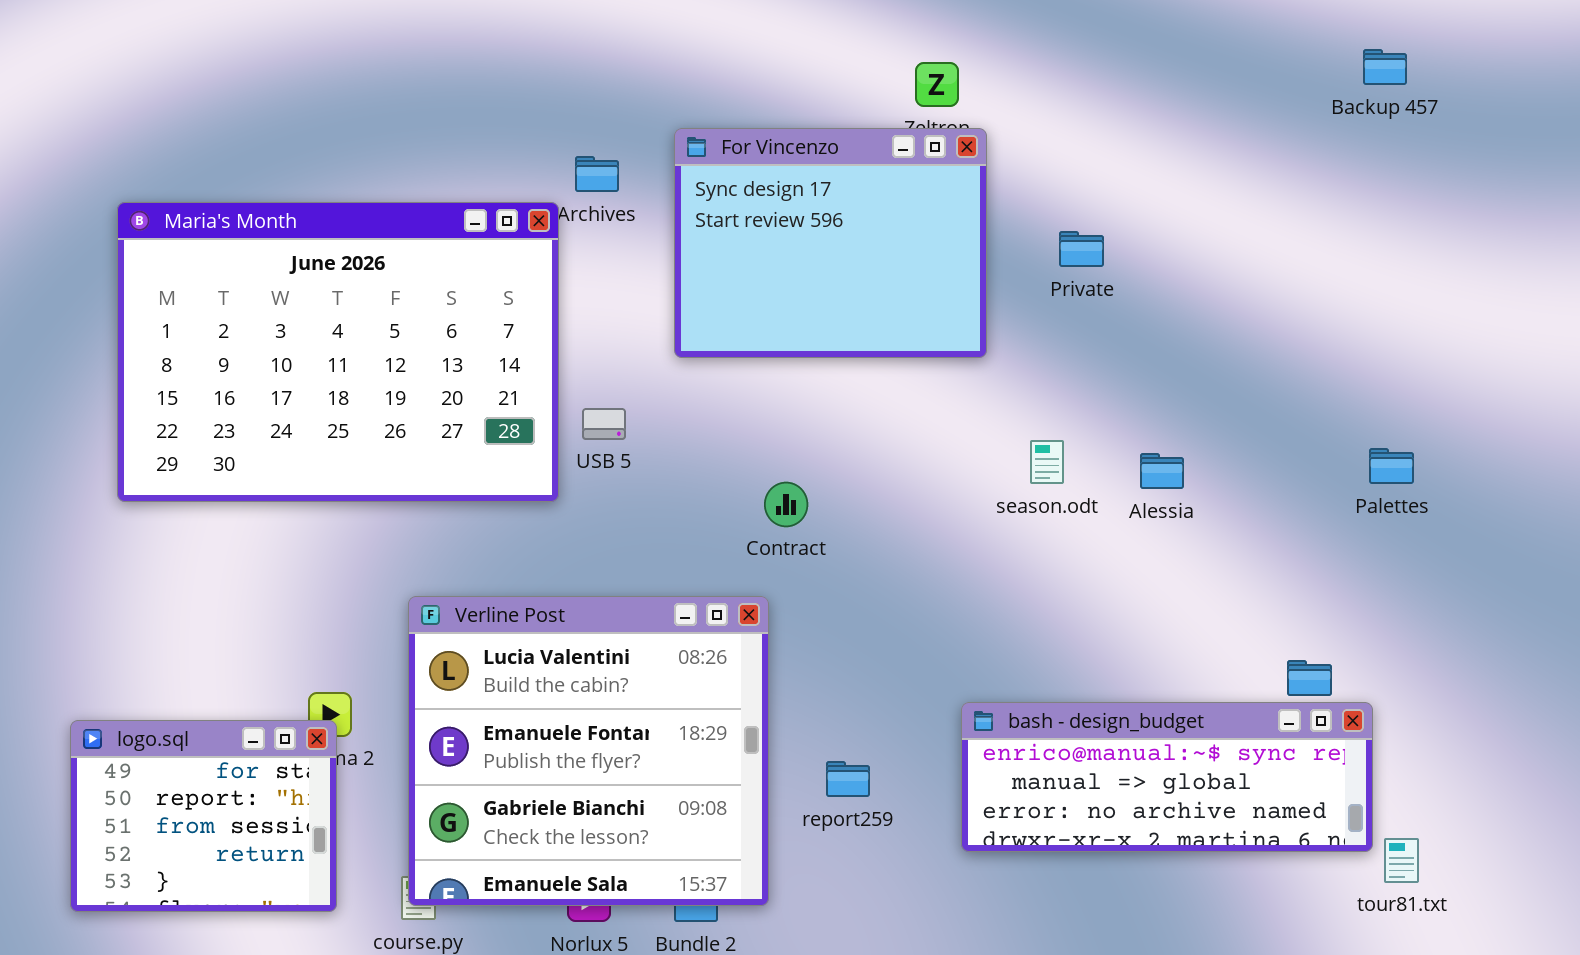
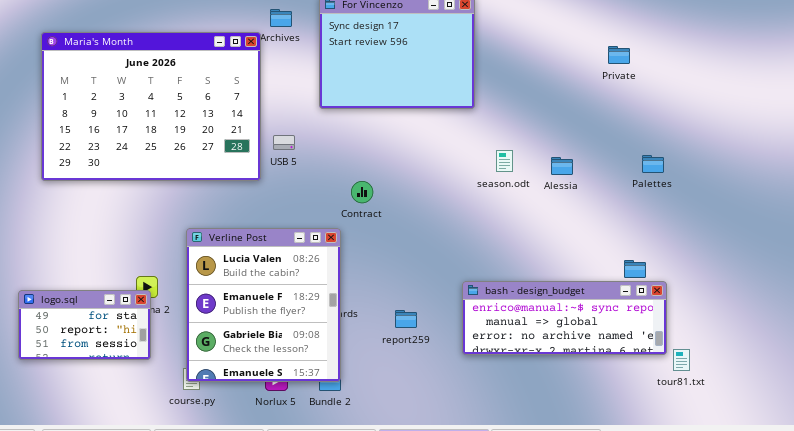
Private: [1059,231,1104,267] -> [608,46,630,64], moved
Palettes: [1369,448,1414,484] -> [642,155,664,173], moved
Contract: [764,482,808,527] -> [351,181,373,203], moved
Verline Post: [408,596,769,906] -> [186,228,341,382], resized
logo.sql: [70,720,337,912] -> [18,290,151,360], resized

